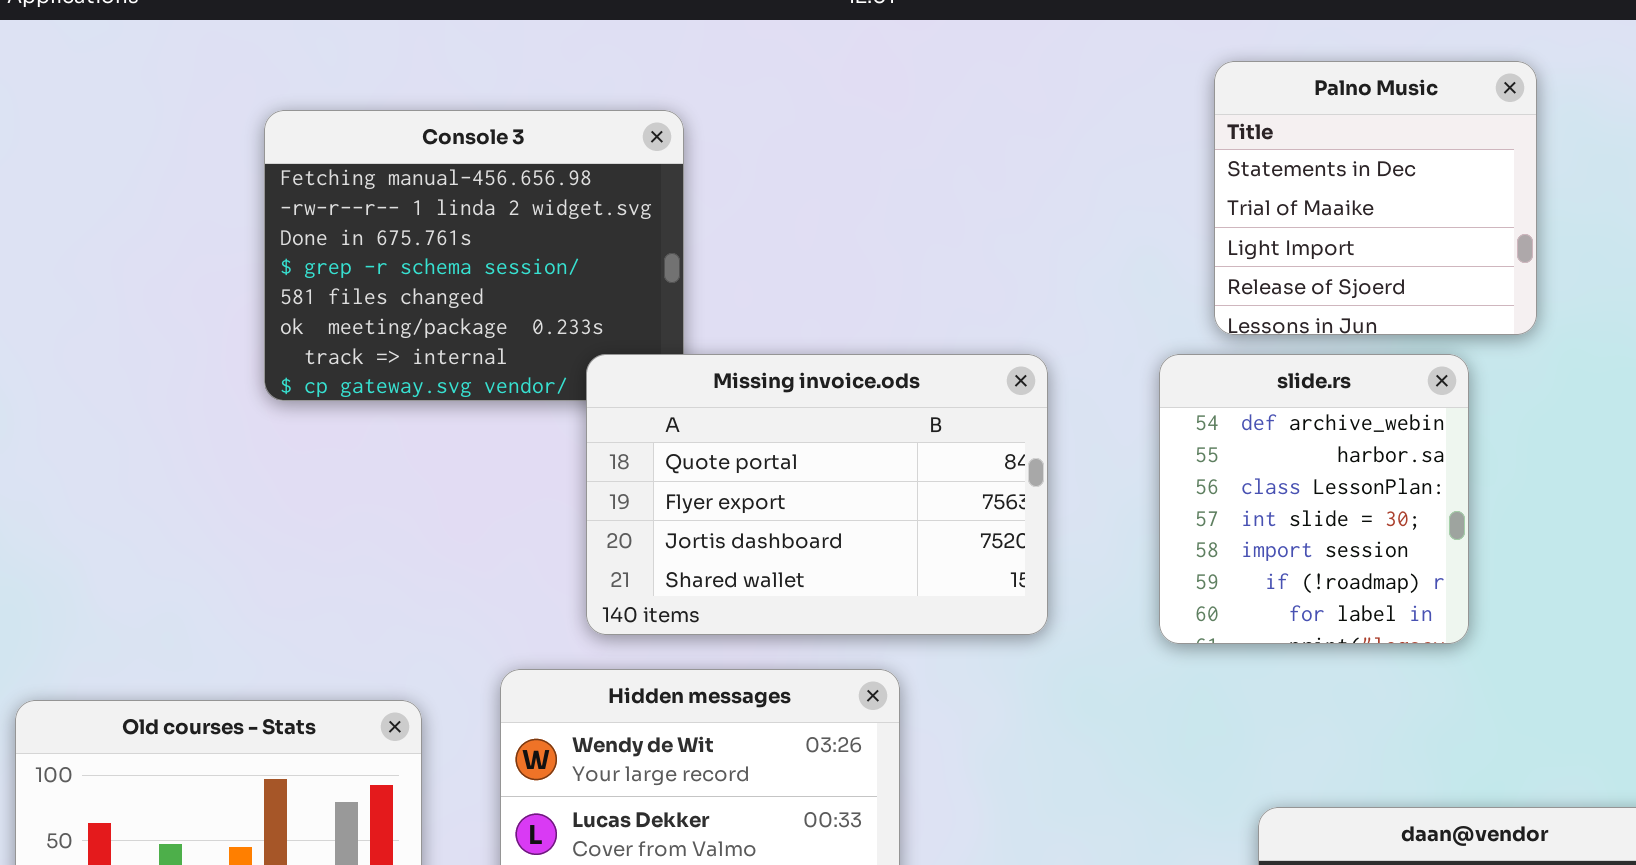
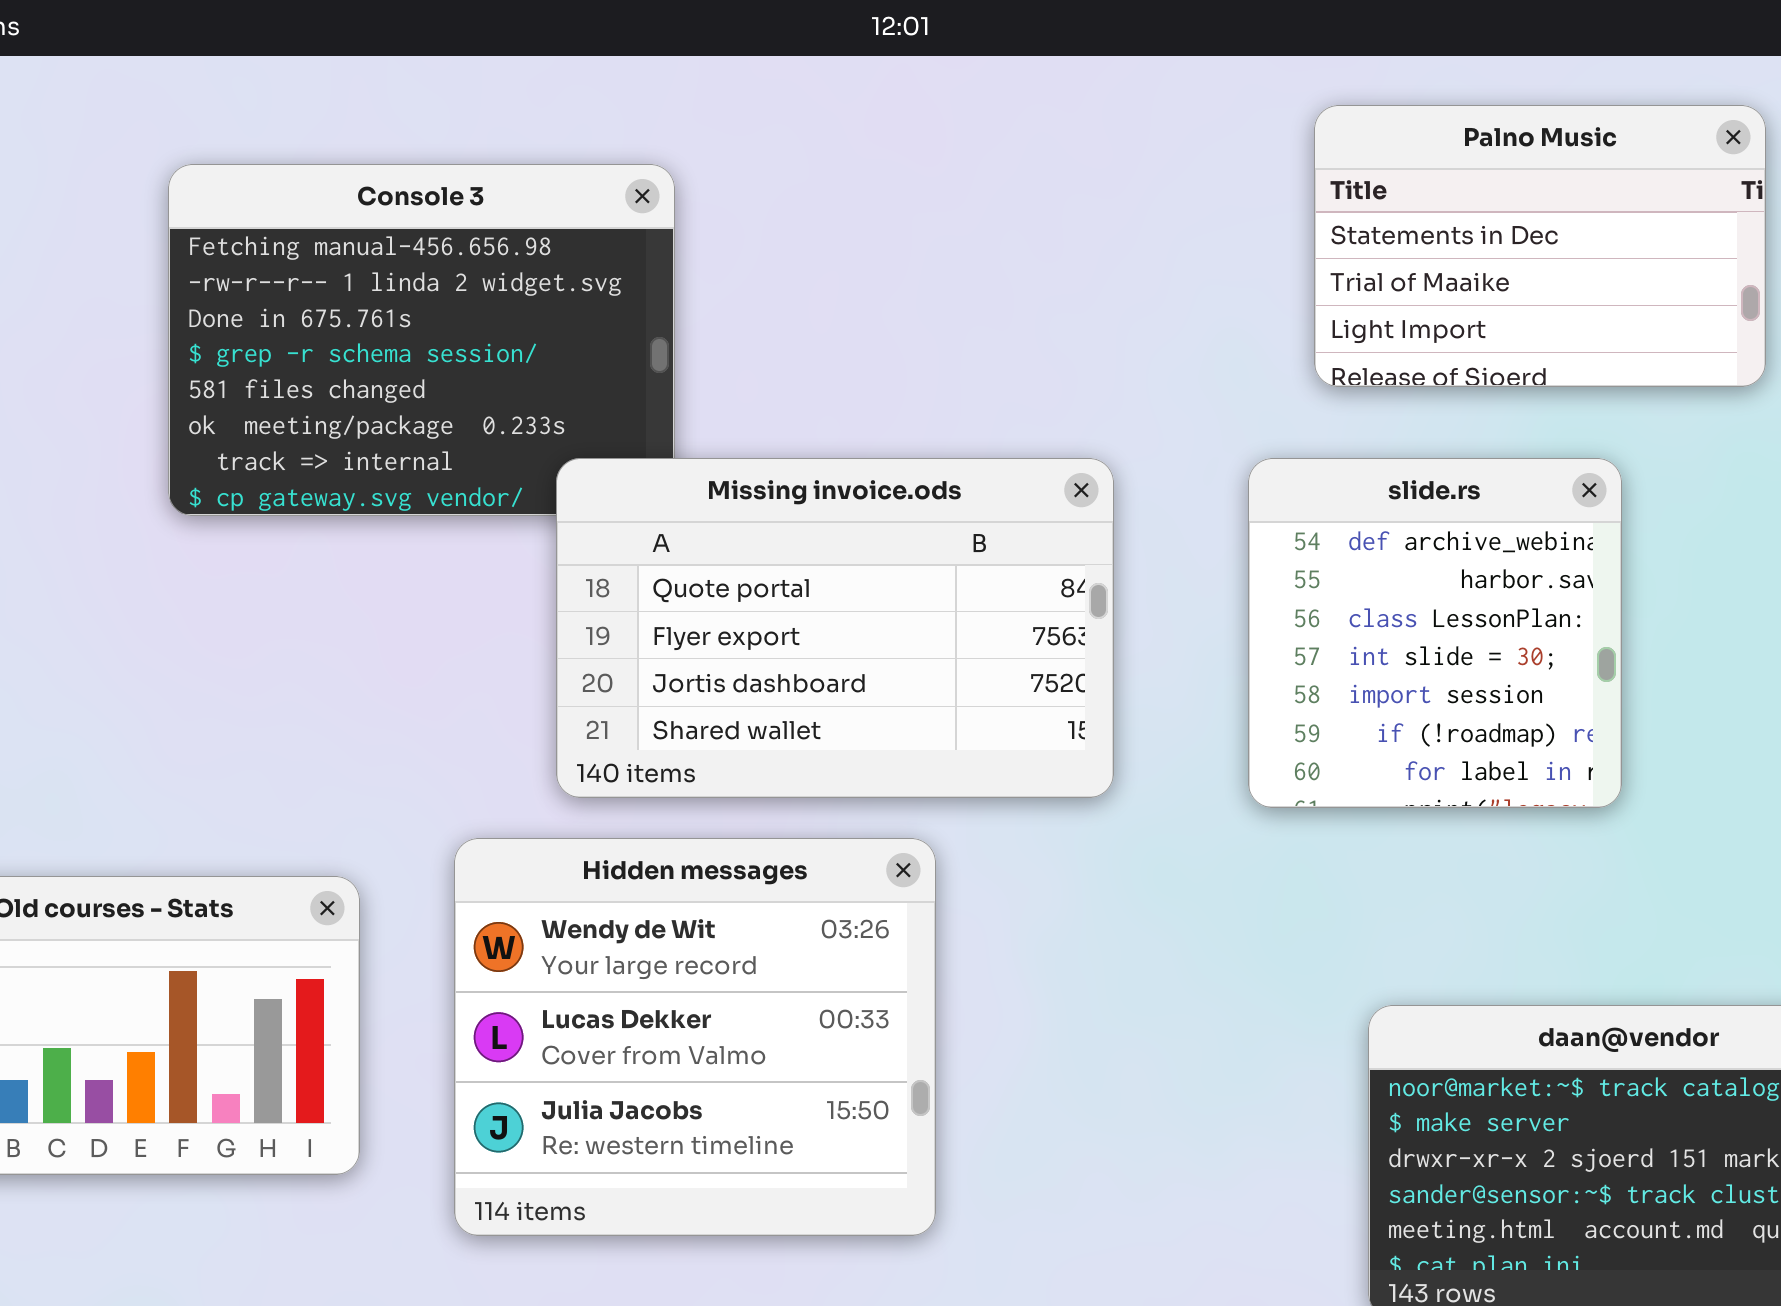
Palno Music: [1214,61,1537,335] -> [1314,105,1766,387], resized

